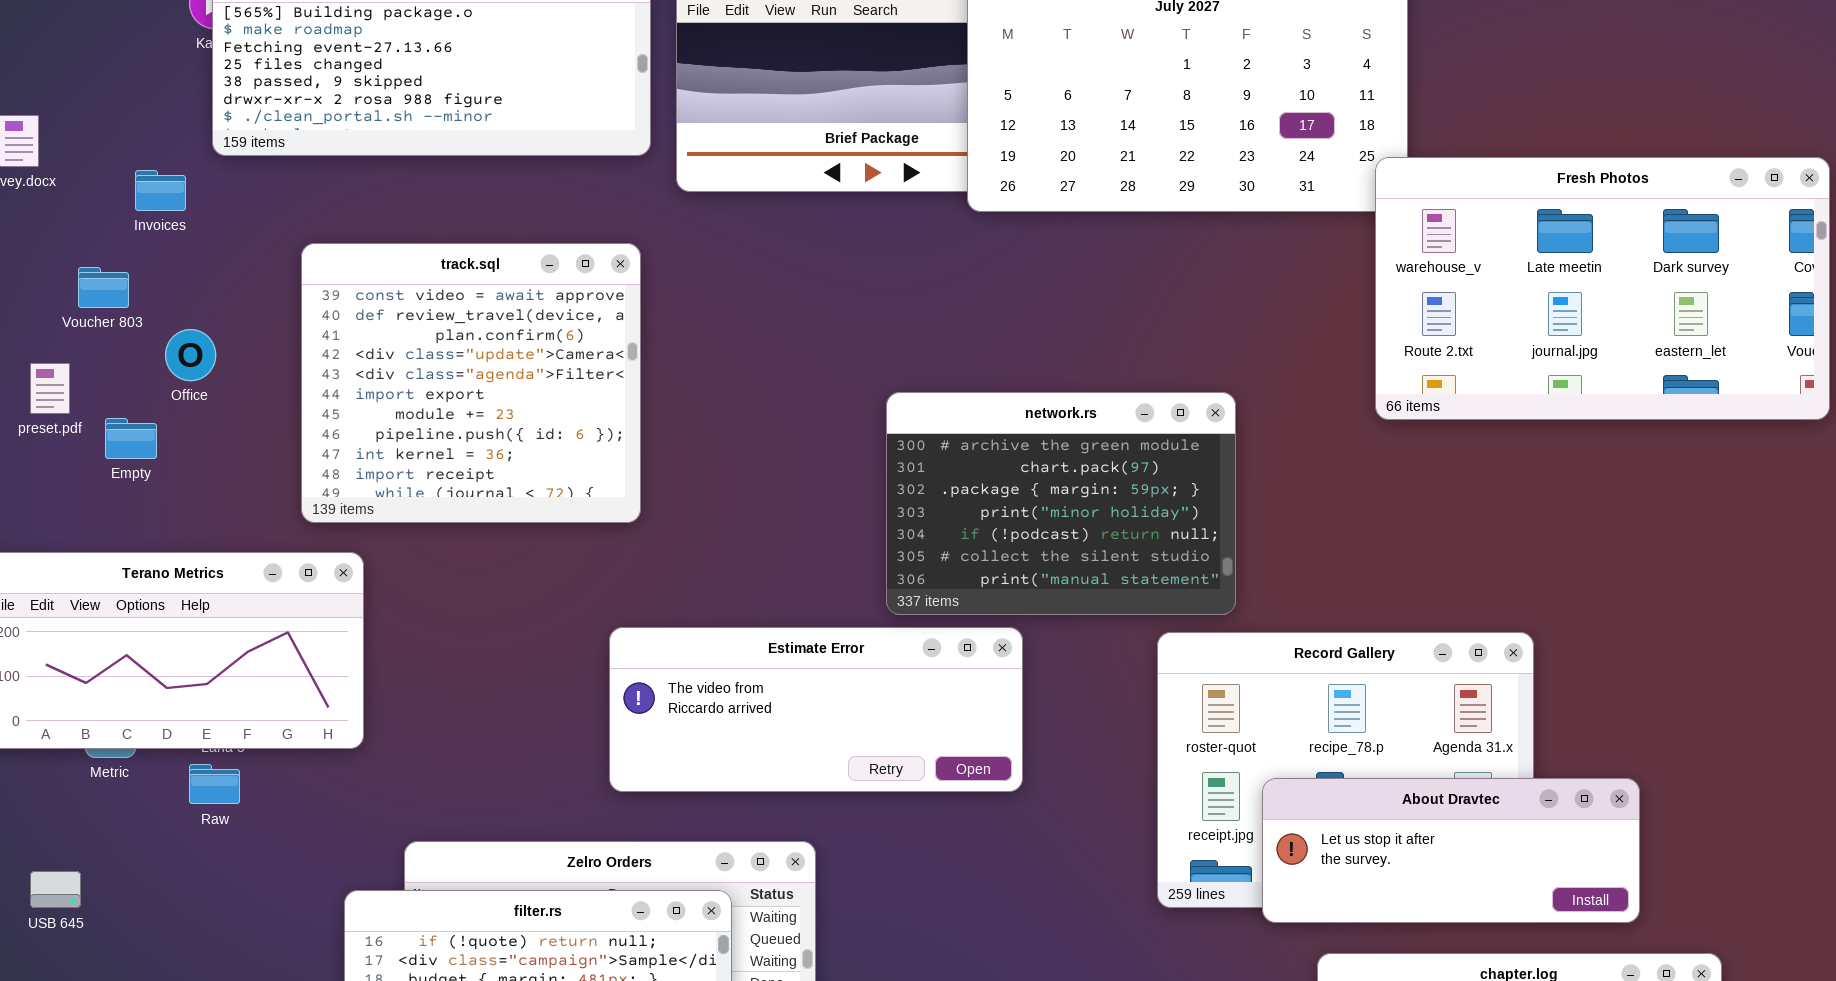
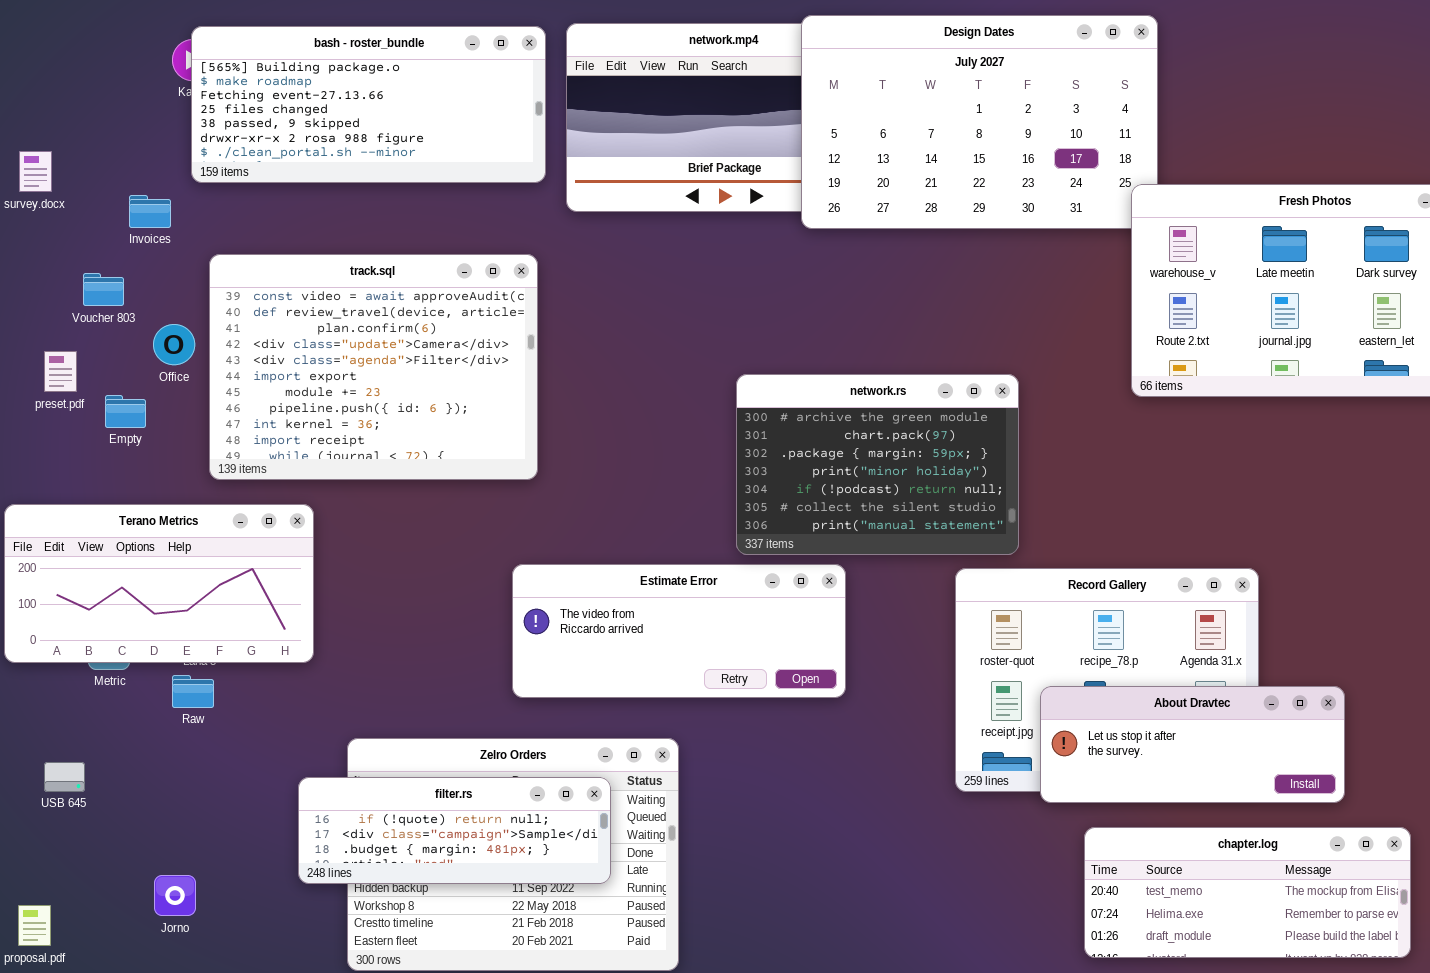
track.sql: [301,243,641,523] -> [209,254,538,480], resized

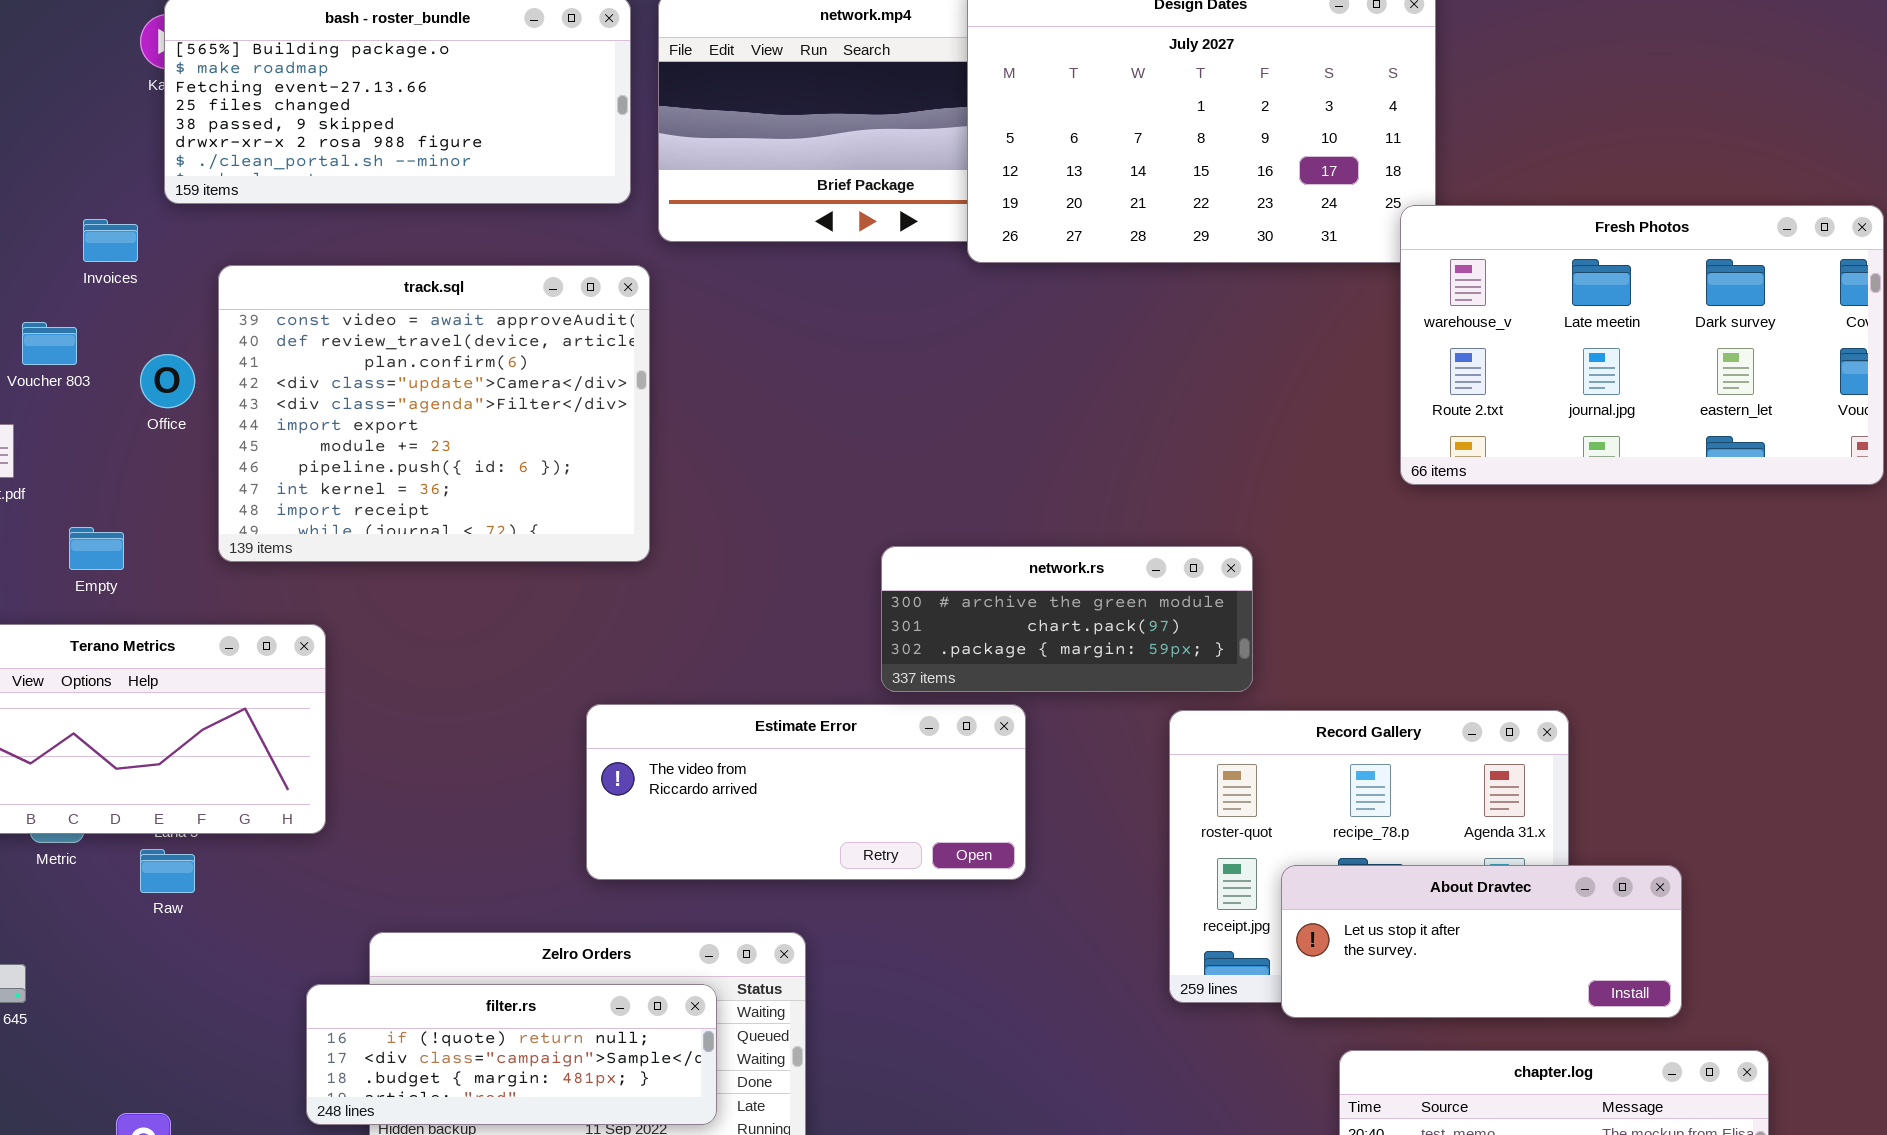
track.sql: [209,254,538,480] -> [218,265,650,562], moved
Office: [153,324,195,365] -> [140,354,195,408], moved
network.rs: [736,374,1019,555] -> [881,546,1253,692], resized
Empty: [105,395,146,428] -> [69,527,124,570], moved

